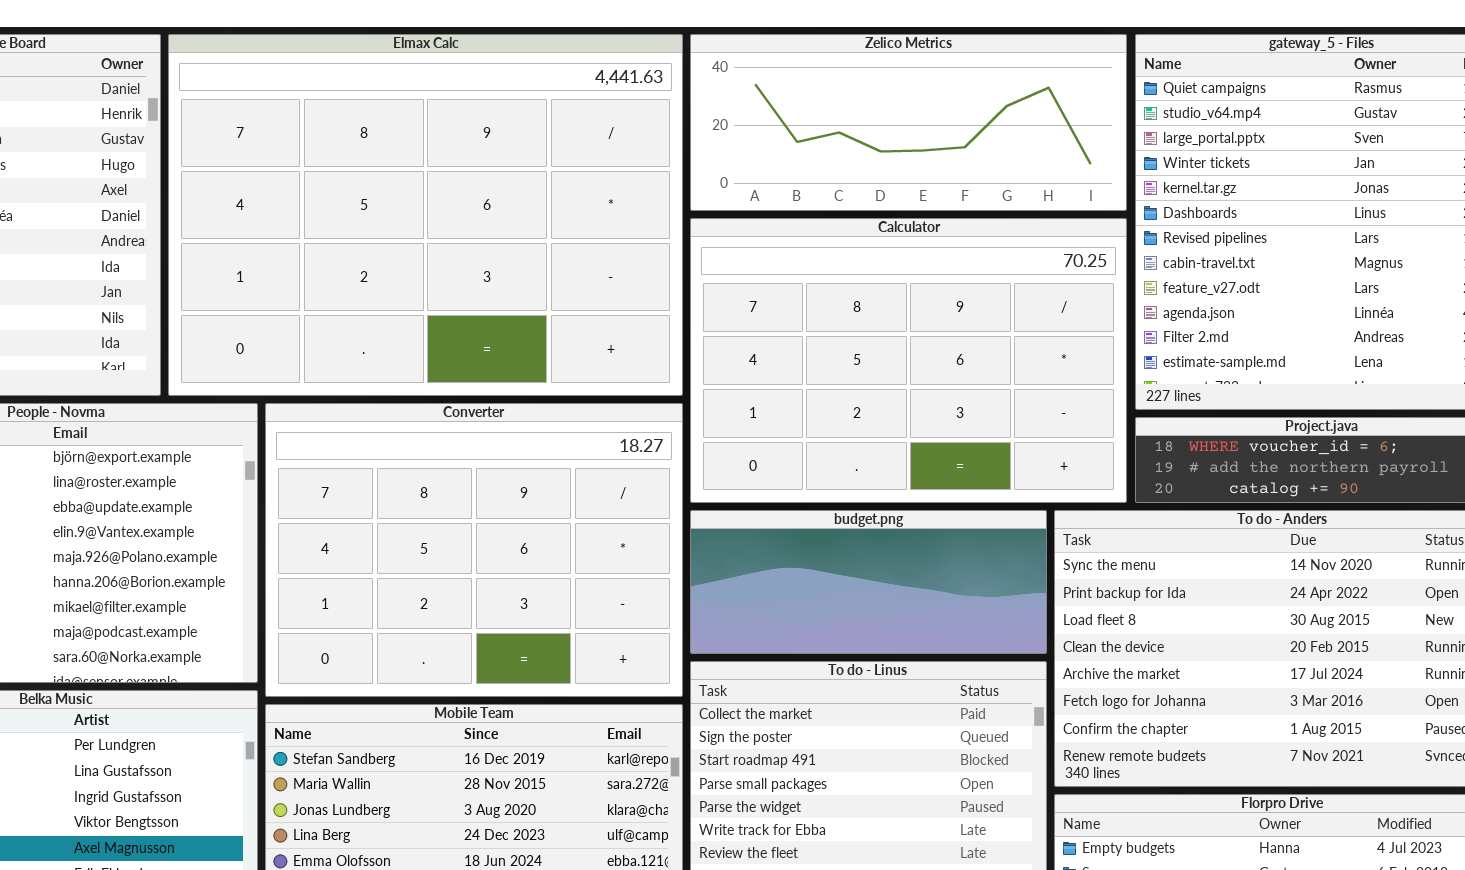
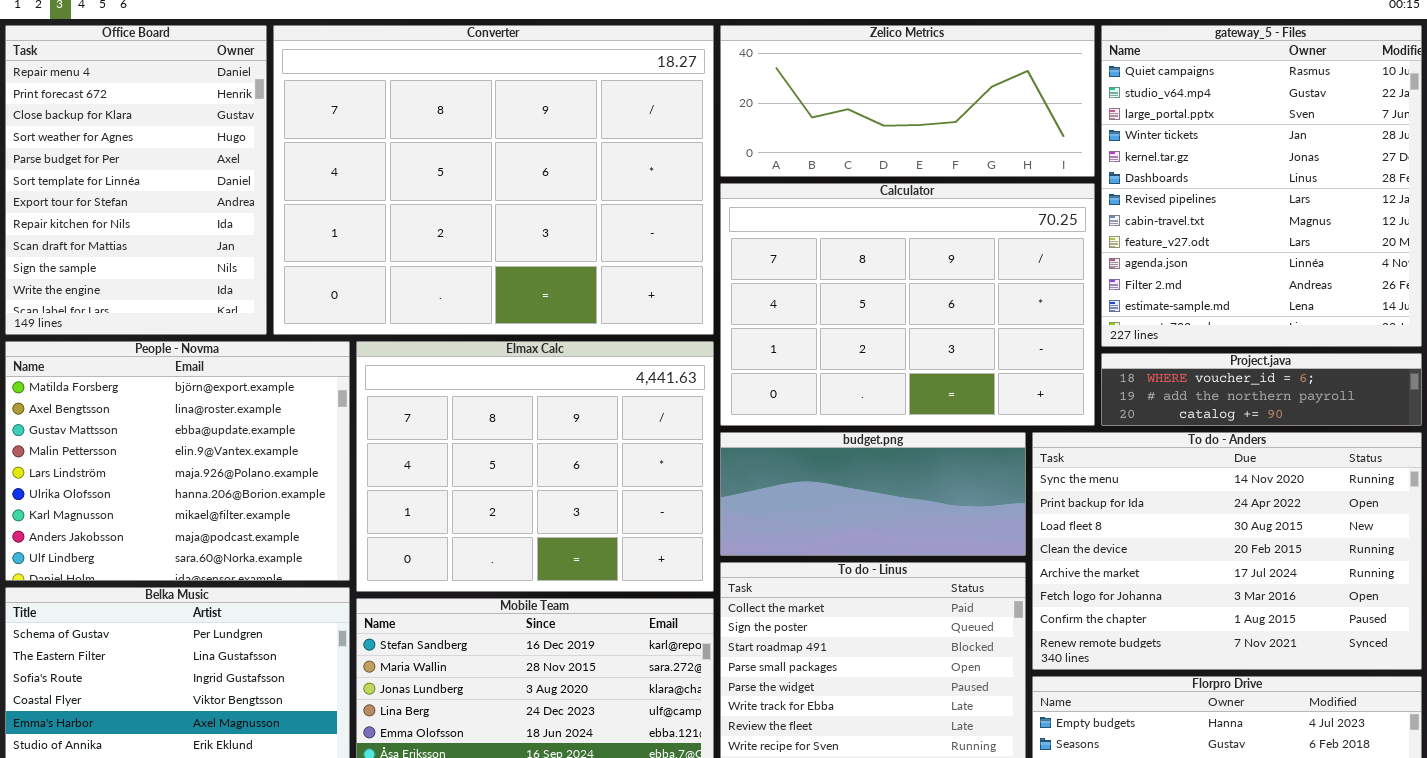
Elmax Calc: [168,34,683,396] -> [356,341,714,592], moved, resized
Converter: [265,403,683,697] -> [273,25,714,335], moved, resized

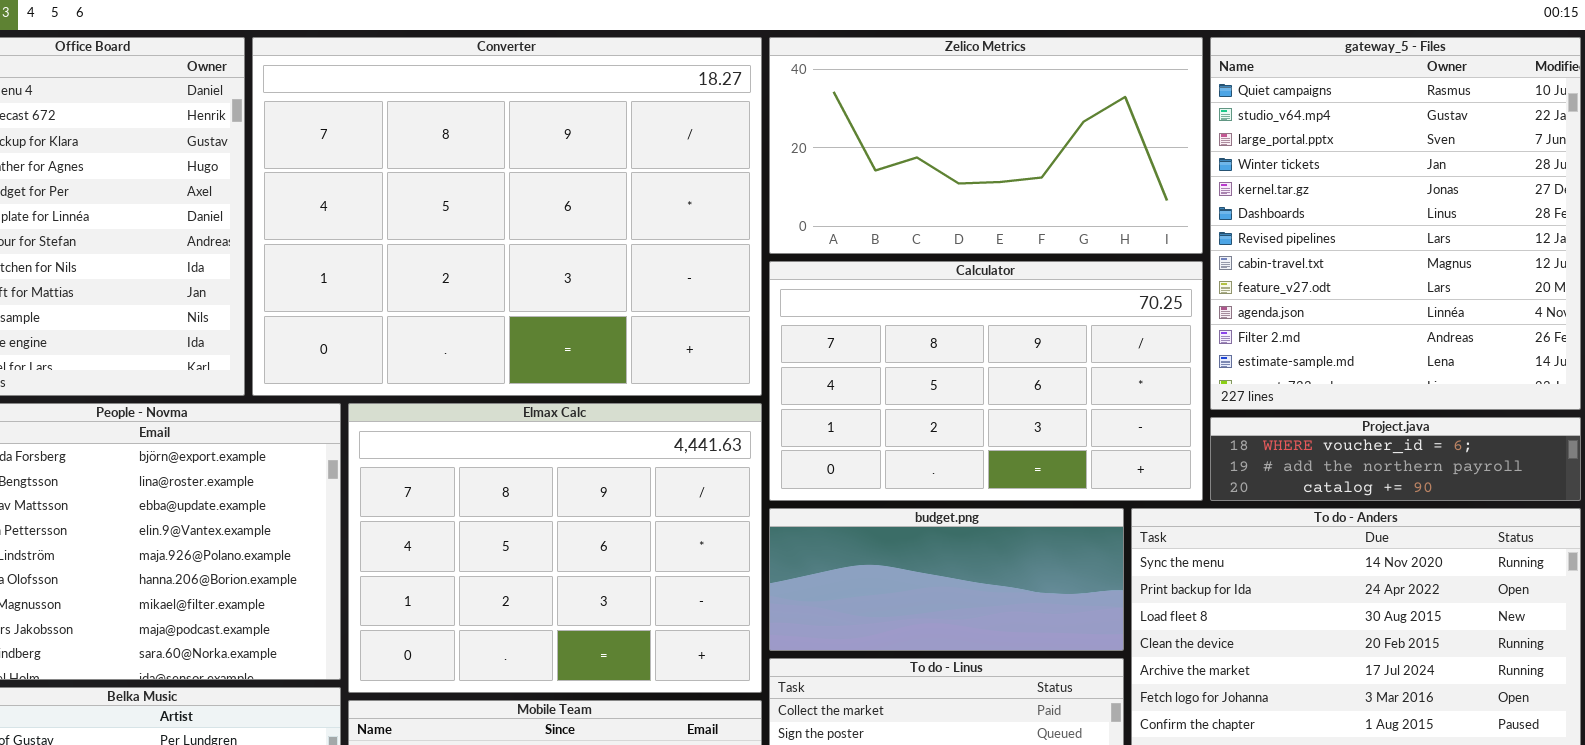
Zelico Metrics: [720,25,1095,177] -> [769,37,1203,254], resized
Calculator: [720,183,1095,426] -> [769,261,1203,501], resized

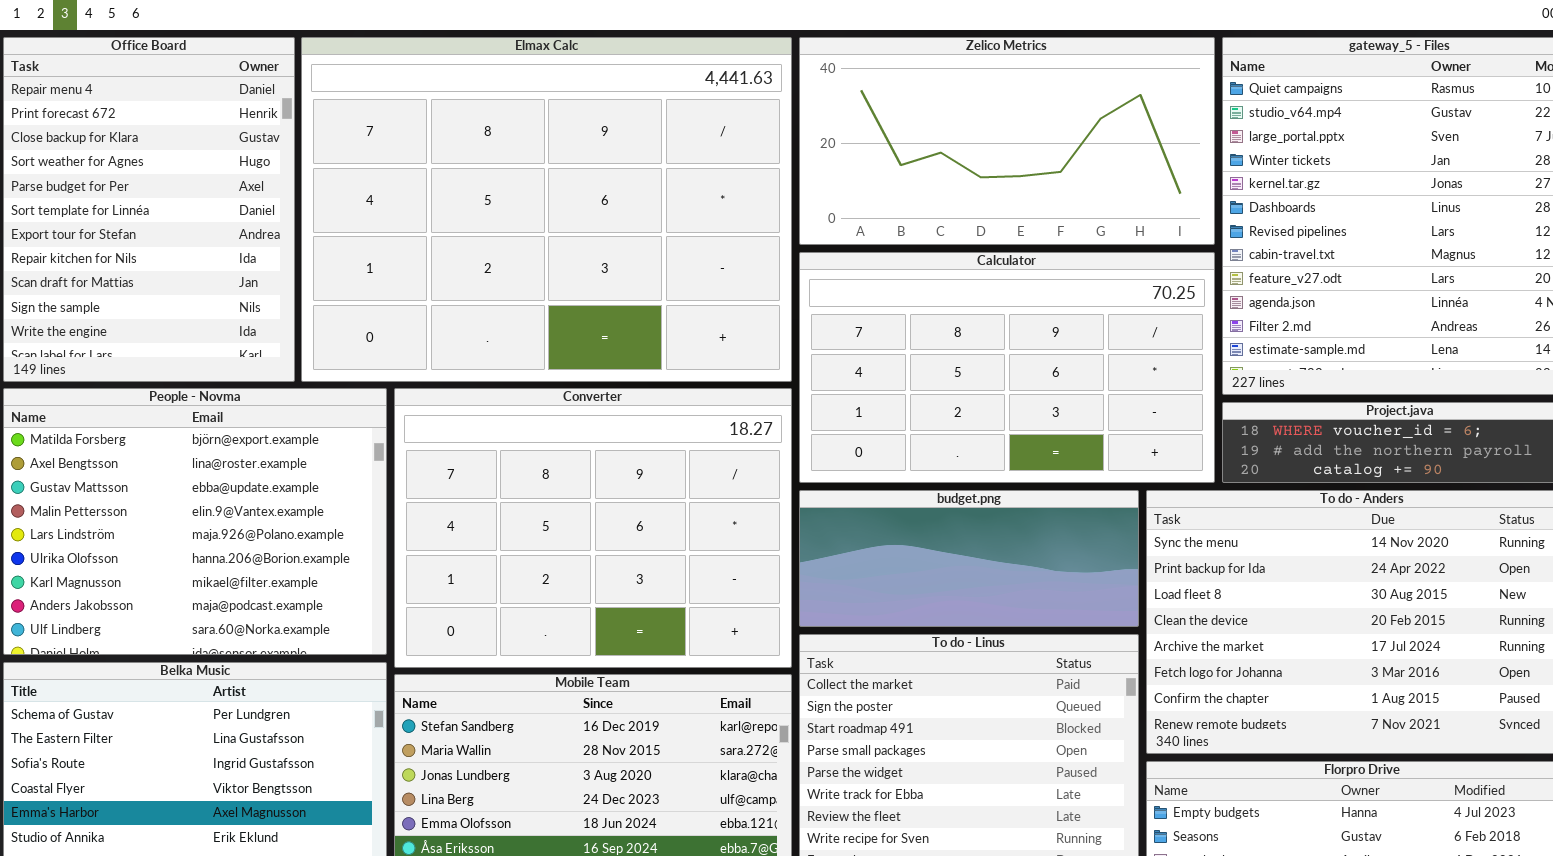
Converter: [252,37,762,396] -> [394,388,792,668], moved, resized
Elmax Calc: [348,403,762,693] -> [301,37,792,382], moved, resized

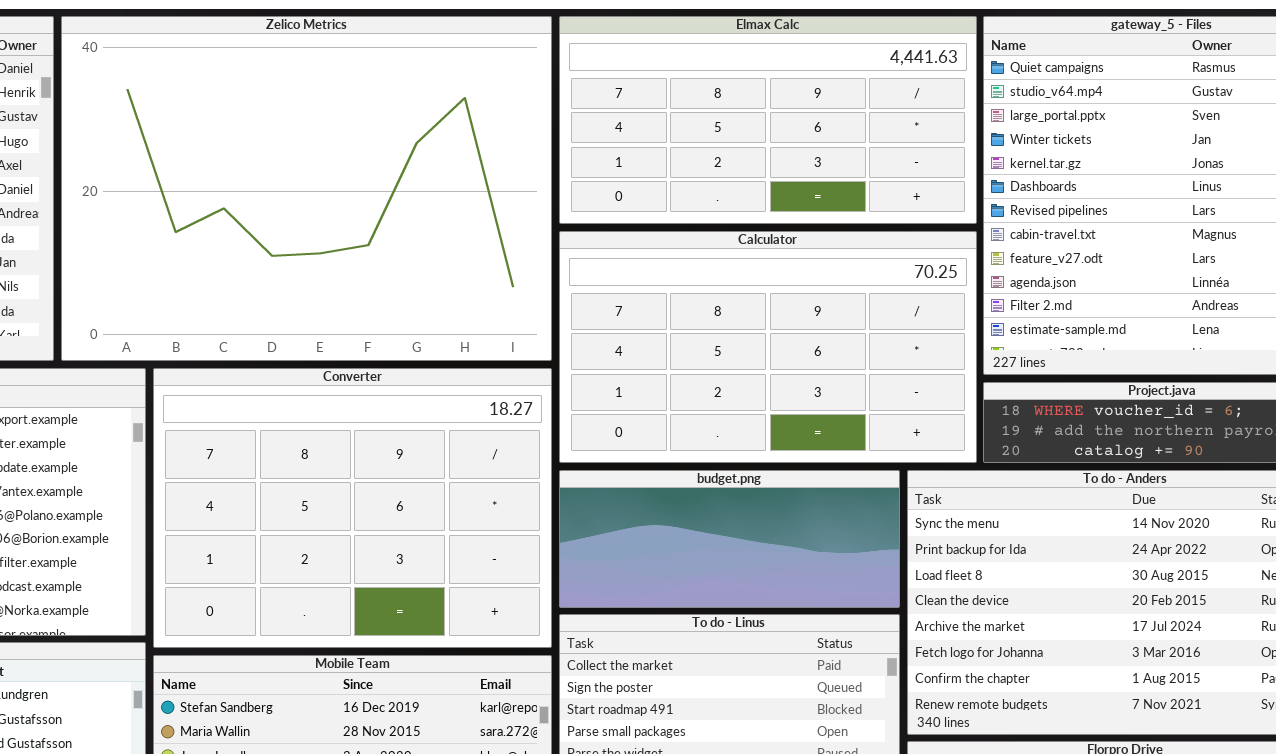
Elmax Calc: [301,37,792,382] -> [559,16,977,224], moved, resized
Zelico Metrics: [799,37,1215,245] -> [61,16,552,361], moved, resized

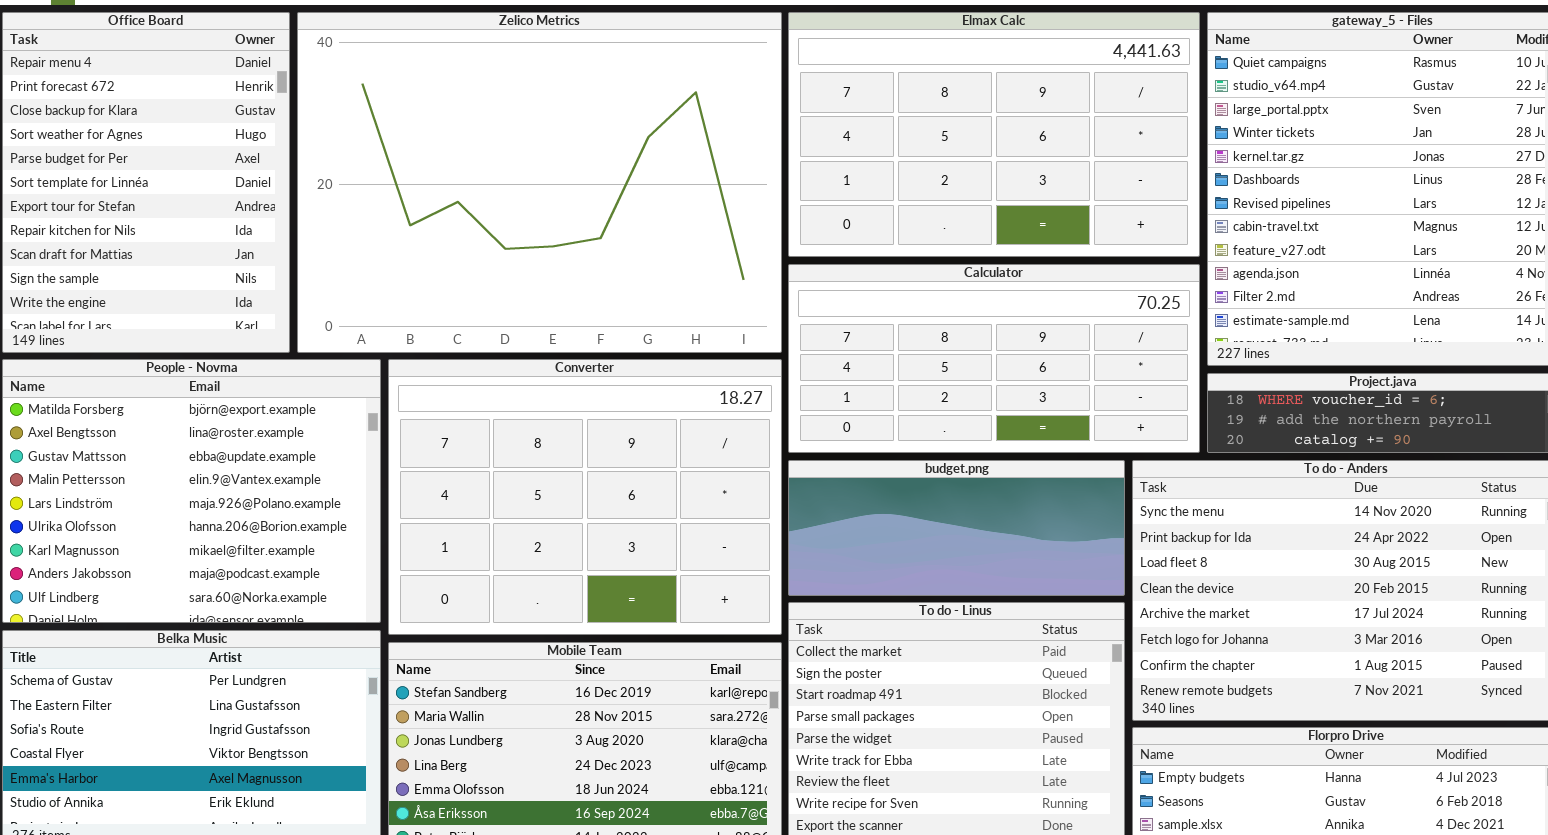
Elmax Calc: [559,16,977,224] -> [788,12,1200,257], resized
Calculator: [559,231,977,463] -> [788,264,1200,453], resized

